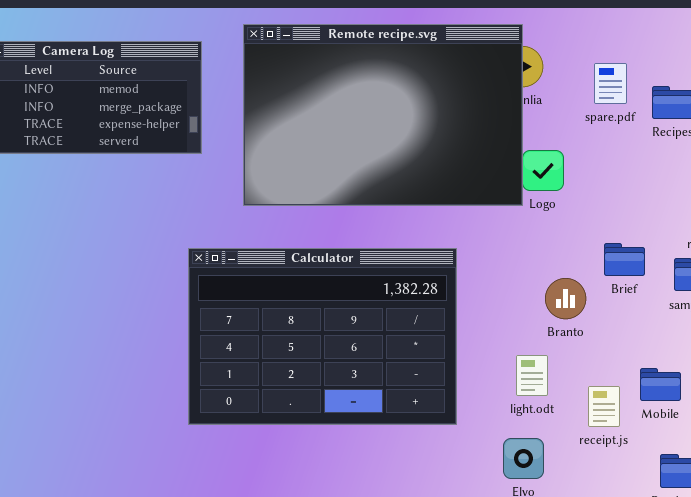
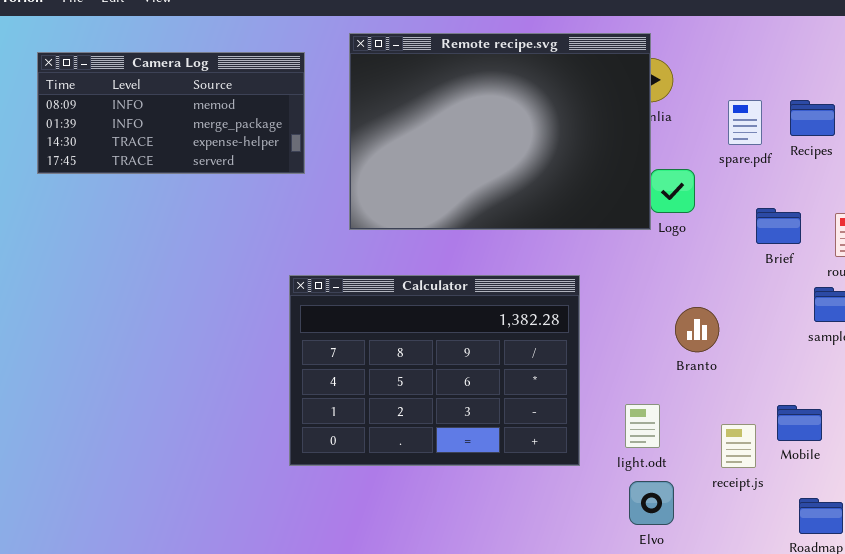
spare.pdf: [594,63,627,104] -> [728,100,762,145], moved
Brief: [604,243,645,276] -> [756,208,801,244], moved
light.odt: [516,355,548,396] -> [625,404,660,448], moved

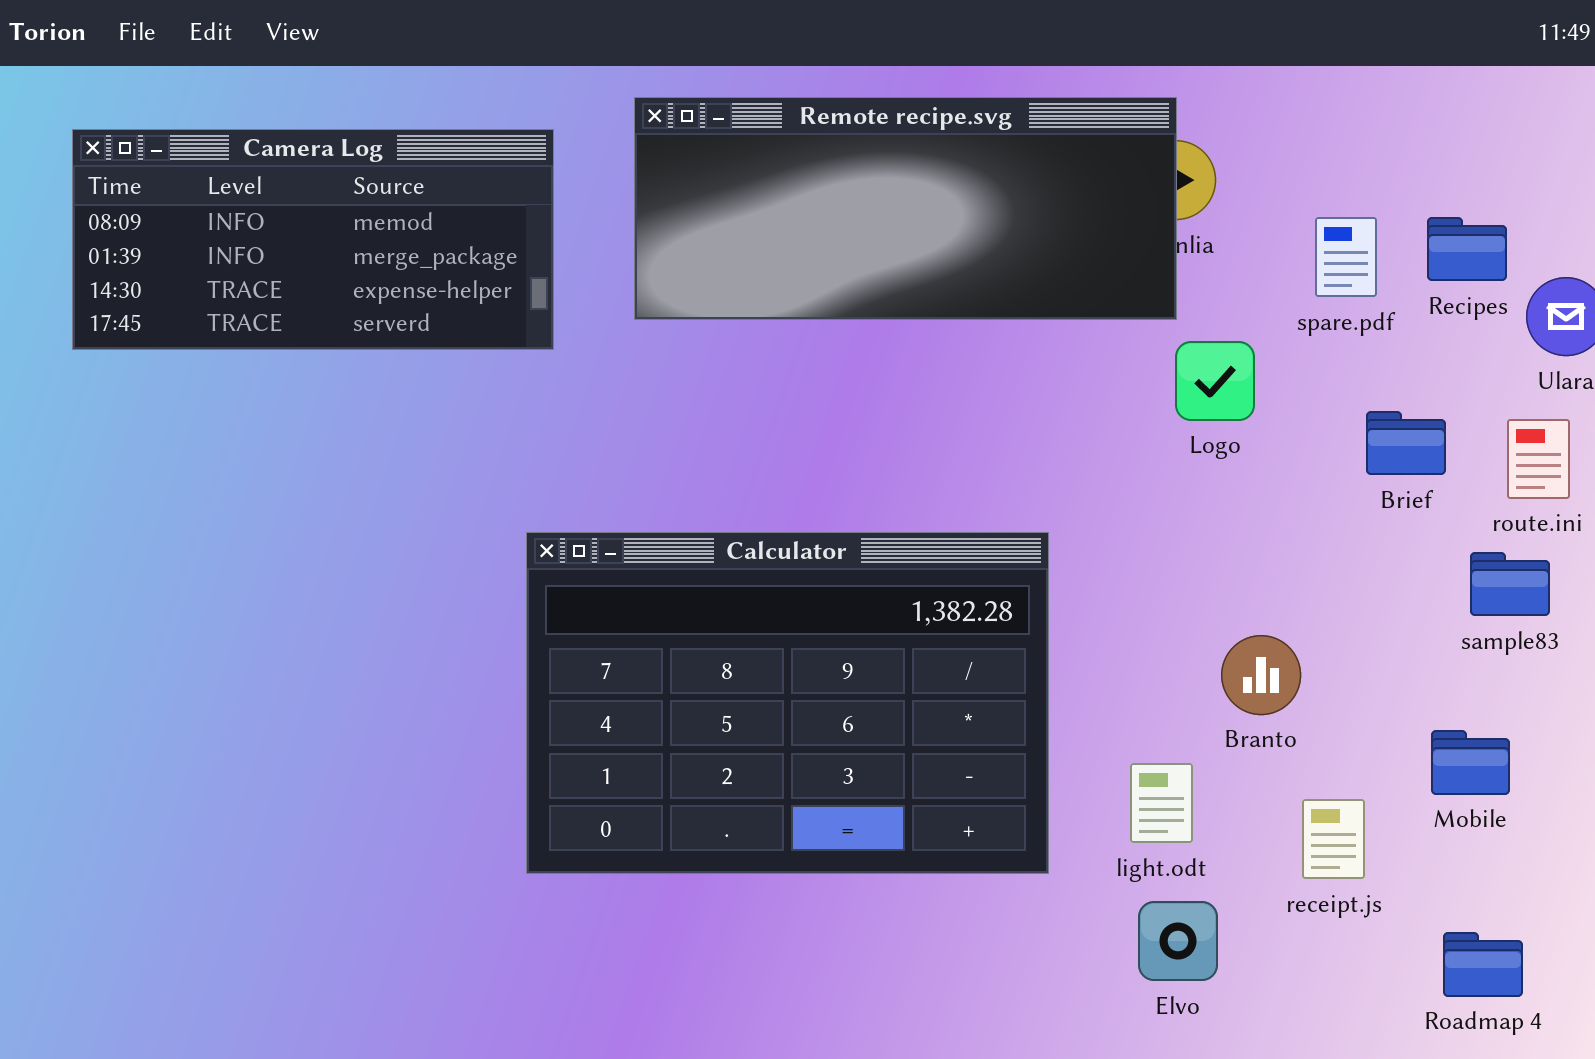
Remote recipe.svg: [349,33,651,230] -> [634,97,1177,320], resized
Branto: [675,307,719,352] -> [1221,635,1301,715], moved
Mobile: [777,405,822,441] -> [1431,730,1510,795], moved

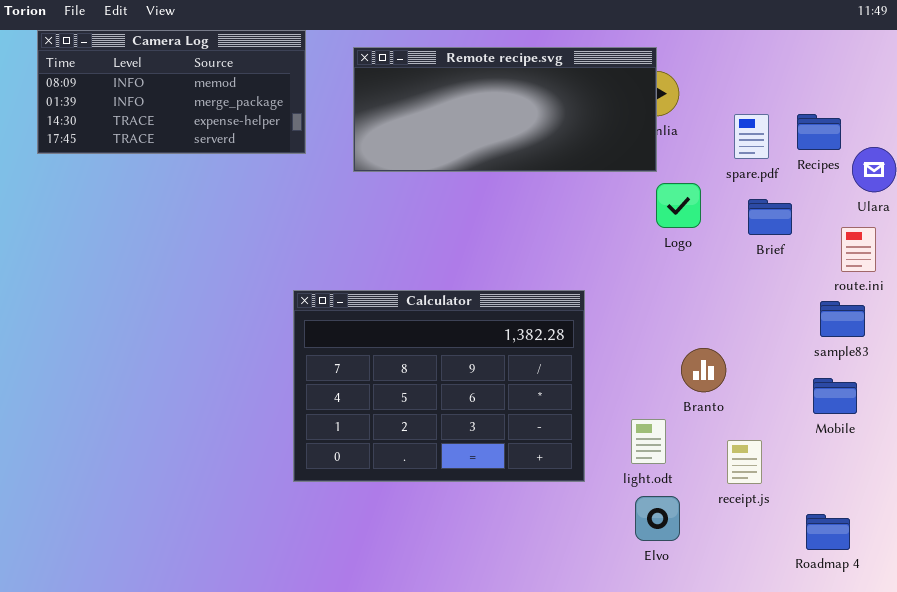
Camera Log: [72,129,554,350] -> [37,30,306,154], moved
Brief: [1366,411,1446,475] -> [748,199,792,235], moved
Mobile: [1431,730,1510,795] -> [813,378,857,414], moved

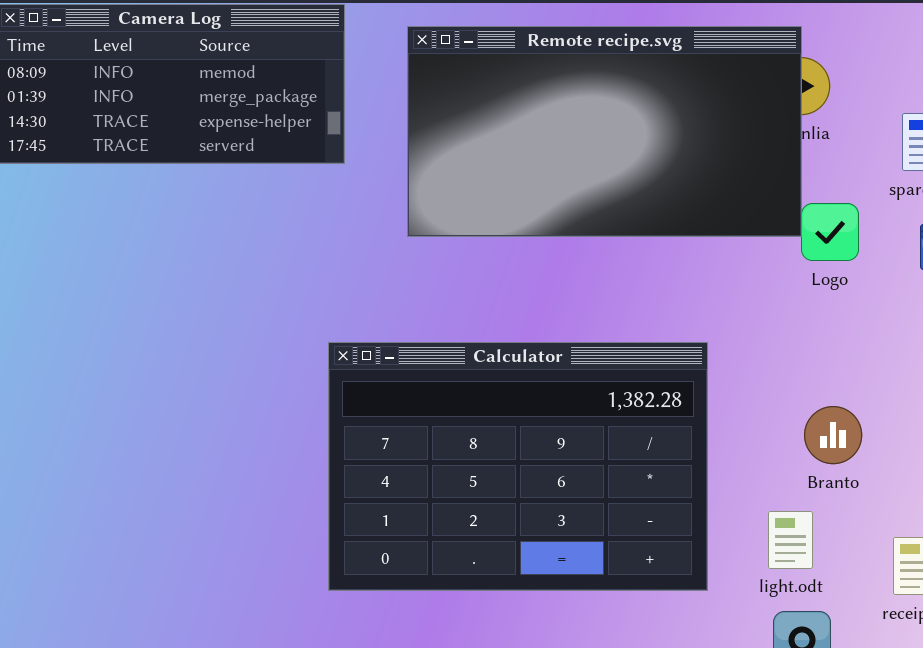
Remote recipe.svg: [353,47,657,172] -> [407,26,802,237], resized
Branto: [681,348,726,392] -> [804,406,862,464], moved

